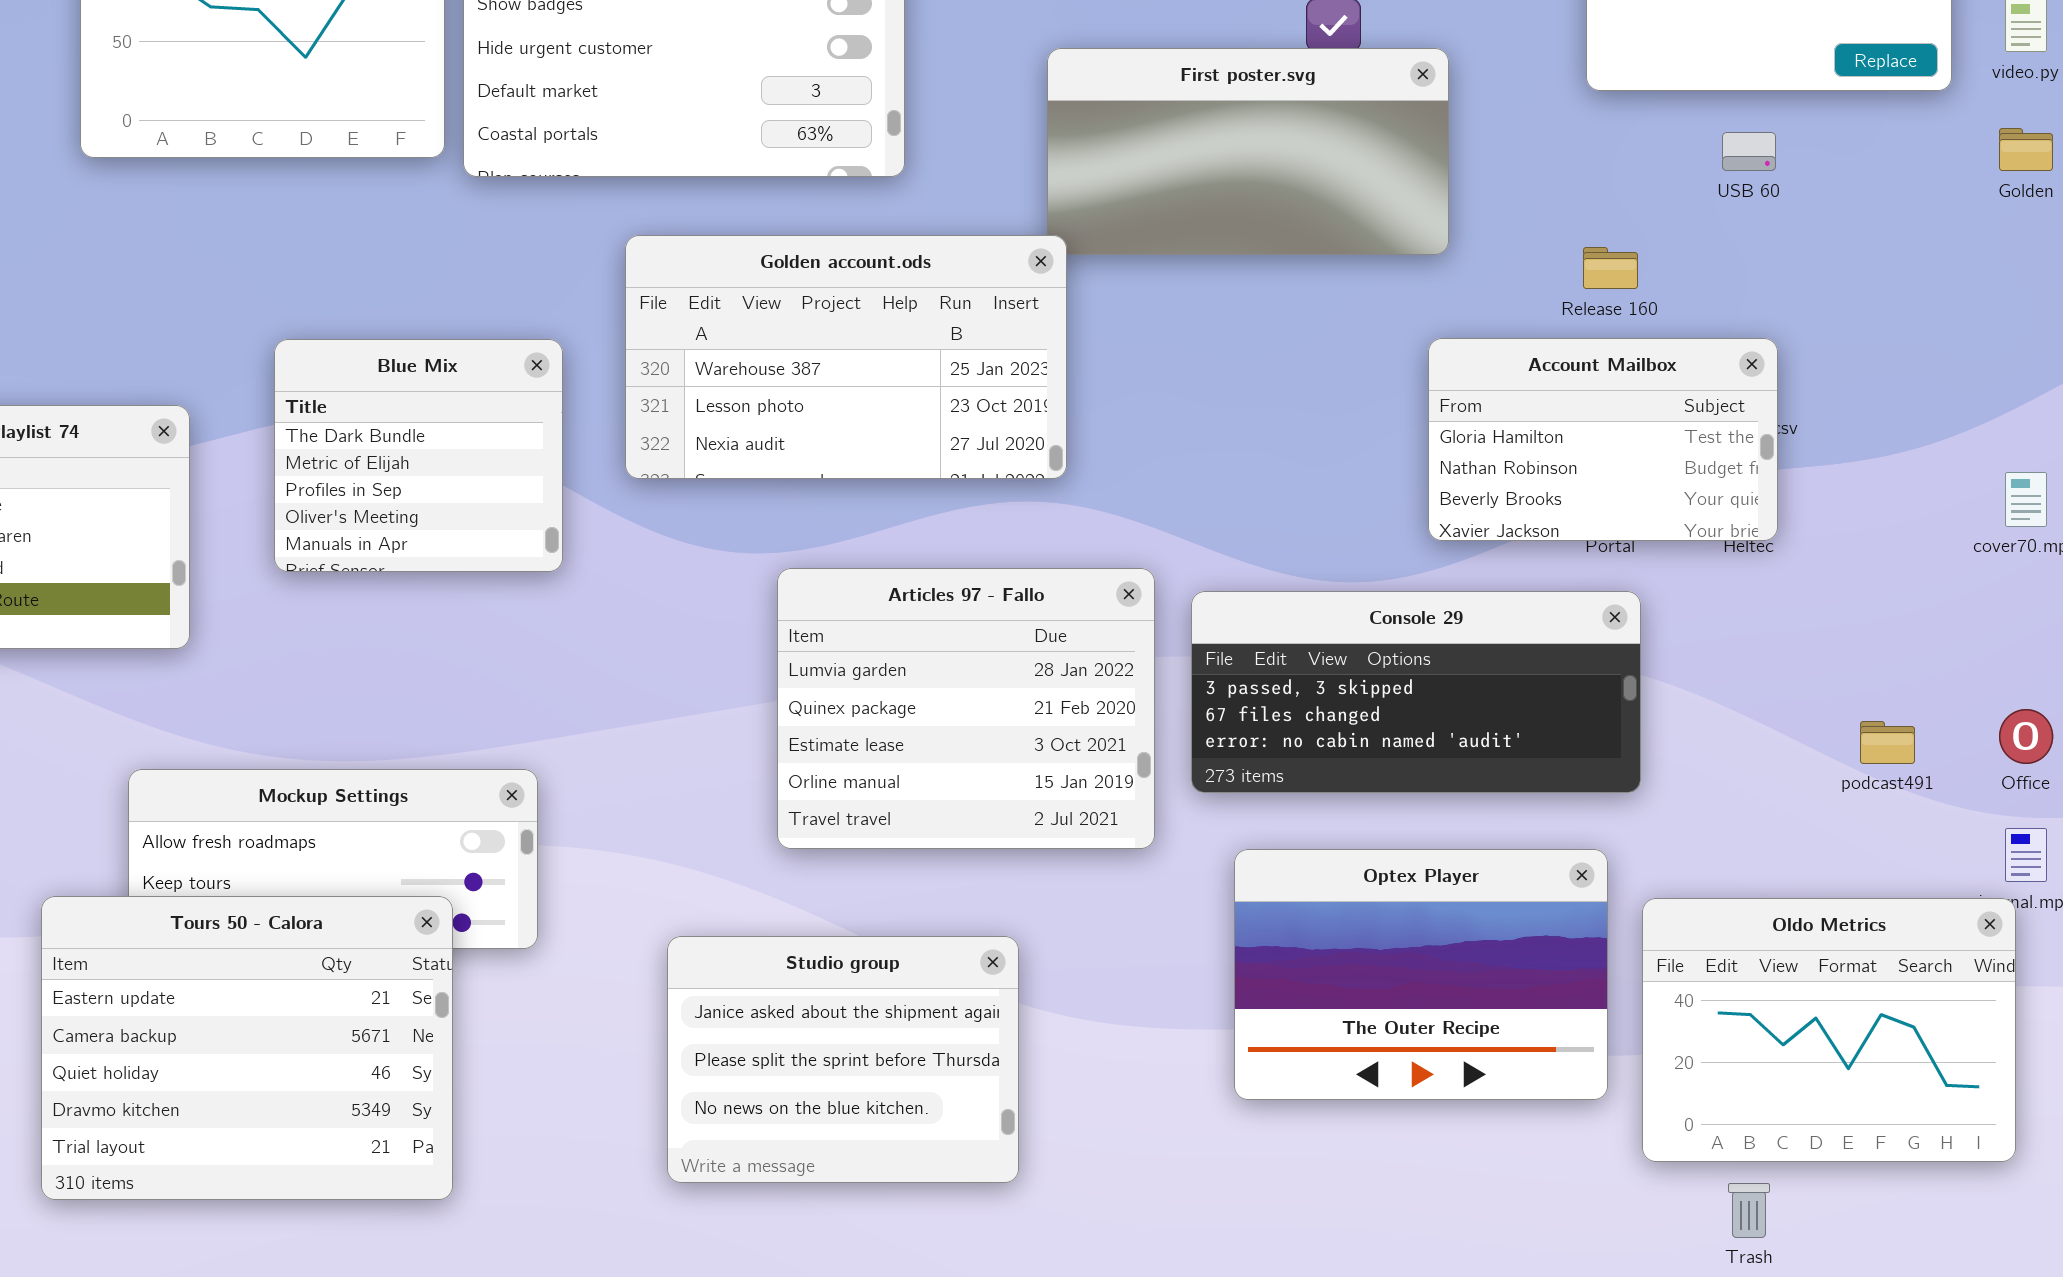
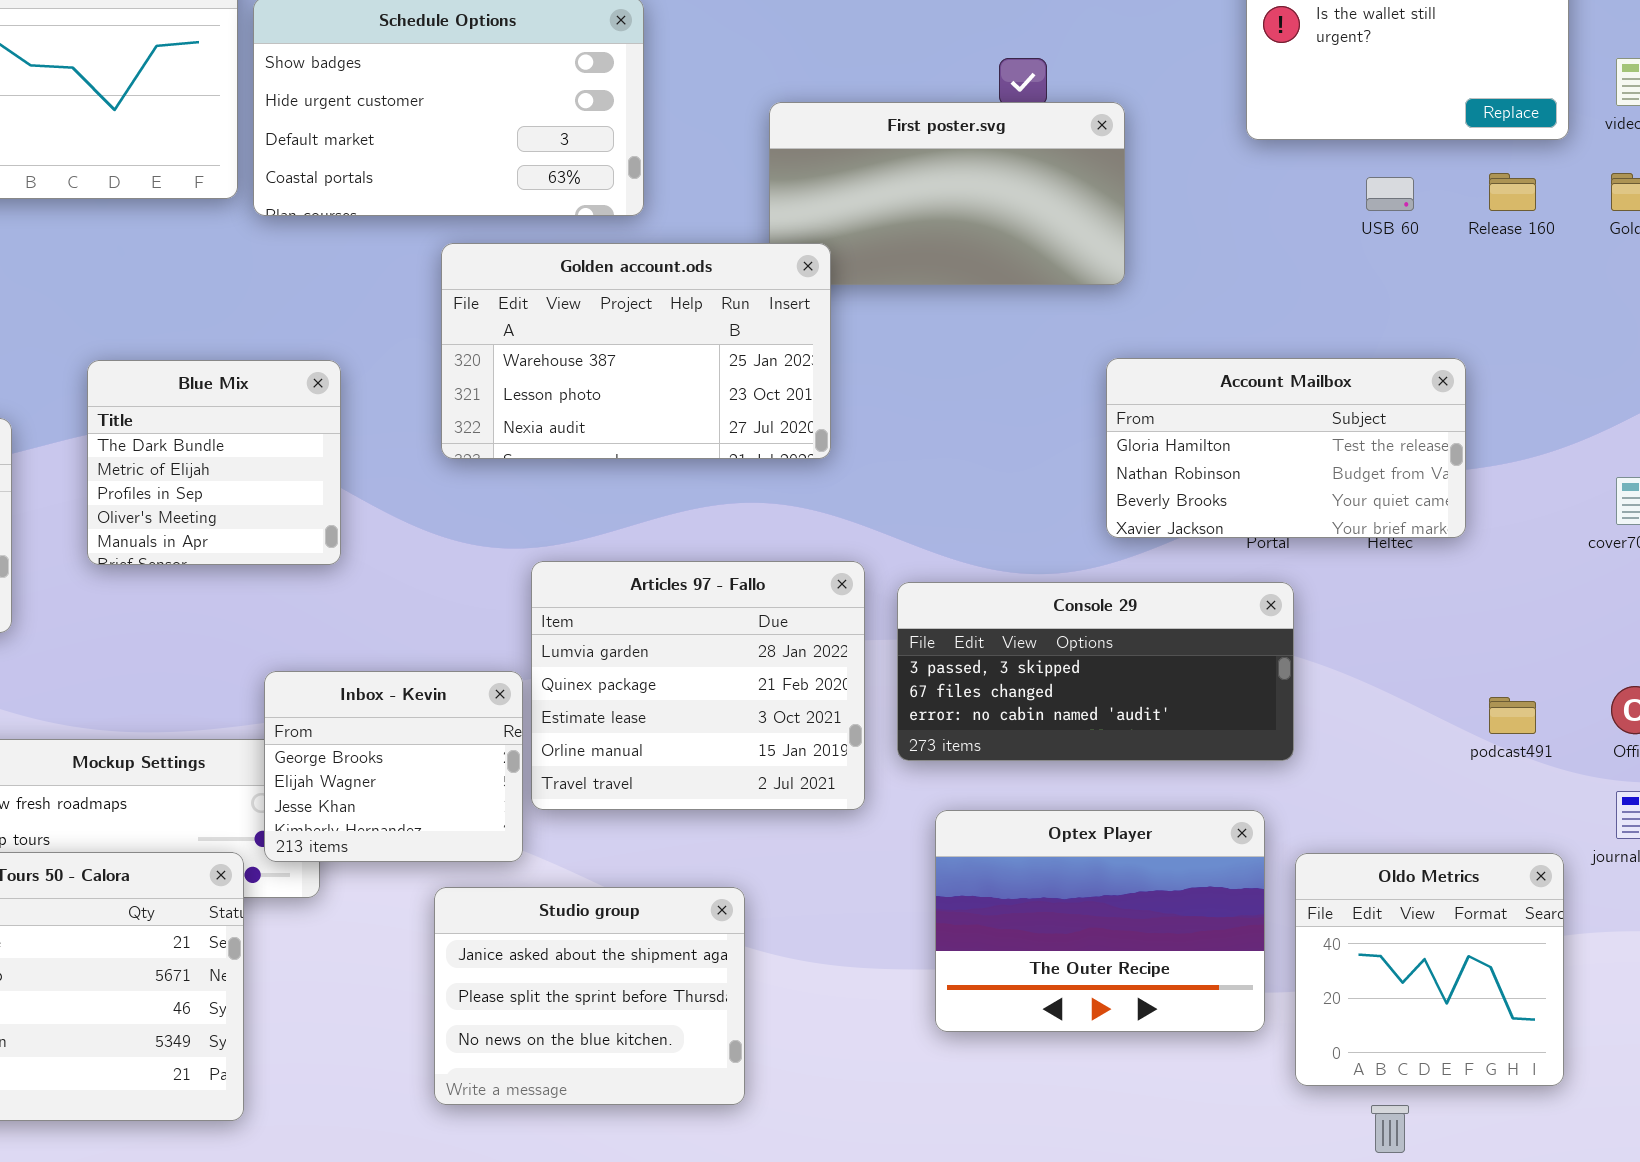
Golden account.ods: [625,235,1067,479] -> [441,243,831,459], moved
Release 160: [1583,247,1638,289] -> [1489,173,1536,211], moved
Account Mailbox: [1428,338,1778,541] -> [1106,358,1466,538], resized
Inbox - Kevin: none -> [264,671,523,862], opened
Oldo Metrics: [1642,898,2016,1162] -> [1295,853,1564,1086], resized

